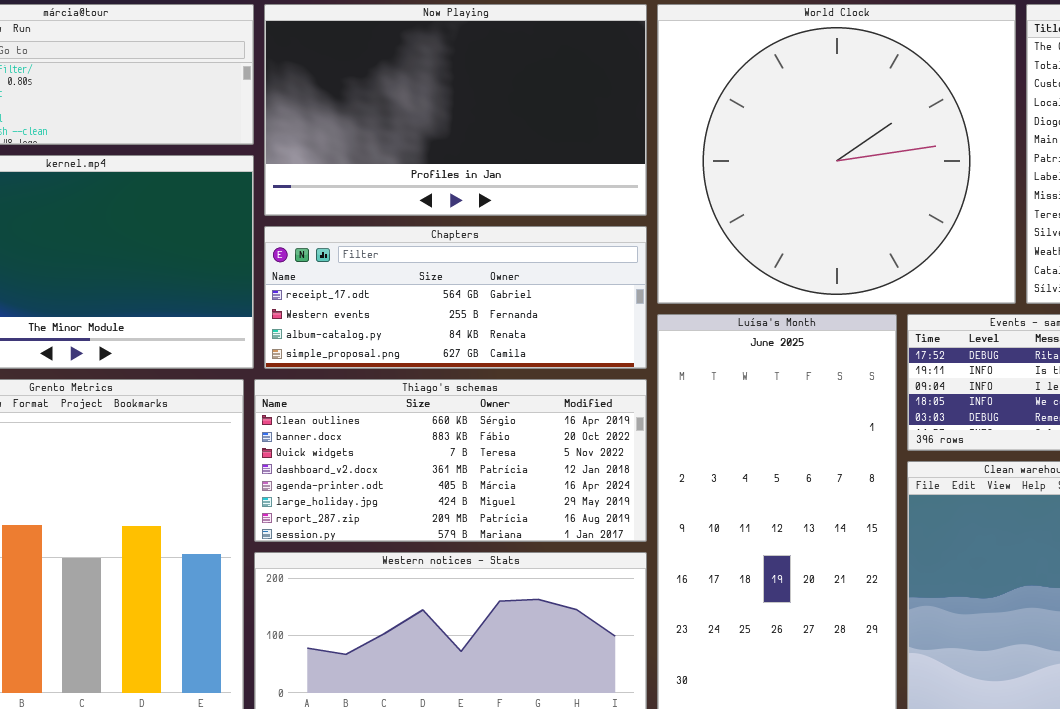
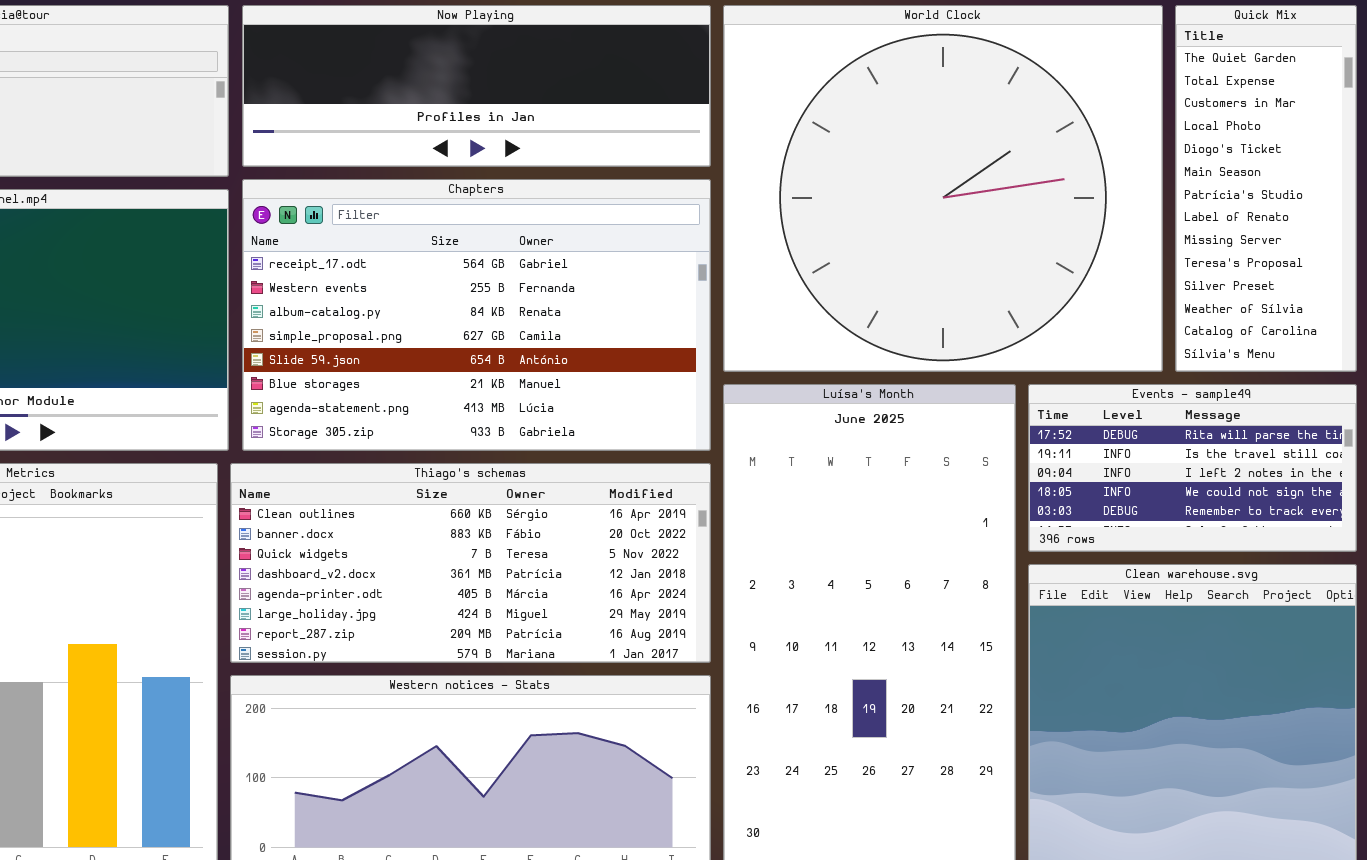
Now Playing: [264,4,647,216] -> [242,5,711,167], resized
Chapters: [264,226,647,369] -> [242,179,711,451], resized

